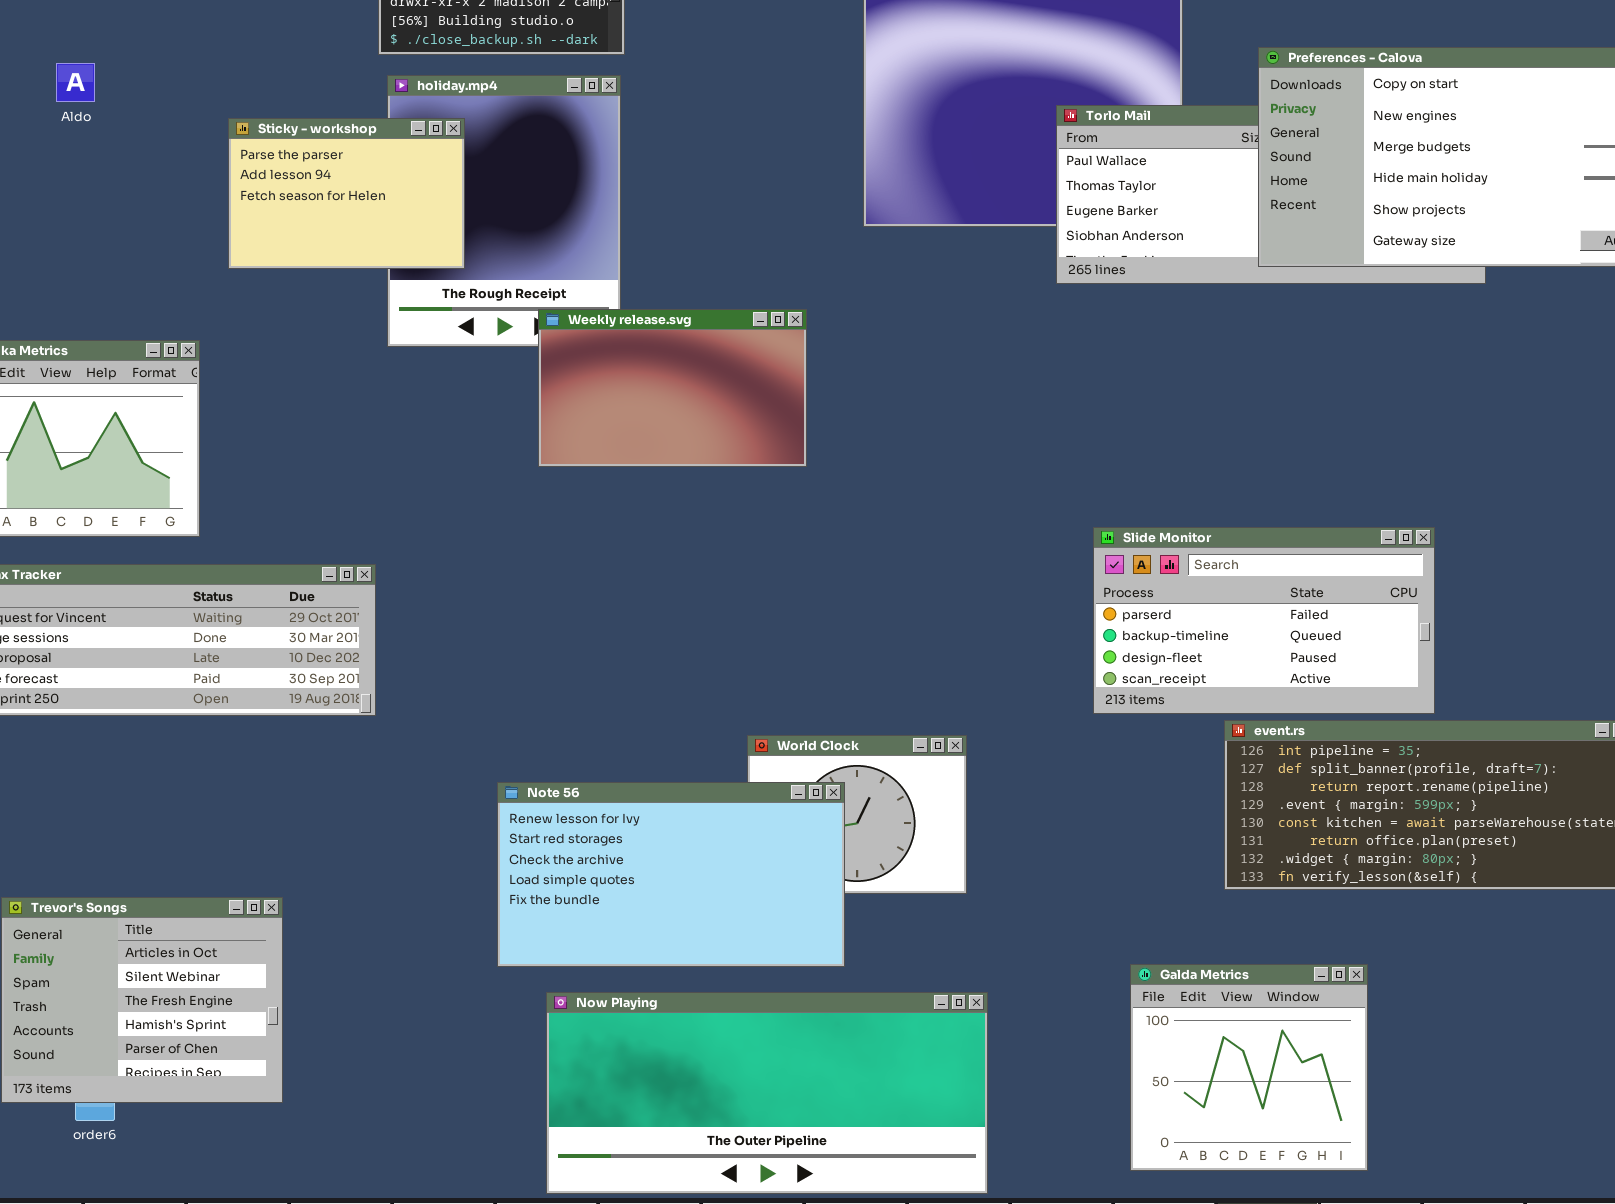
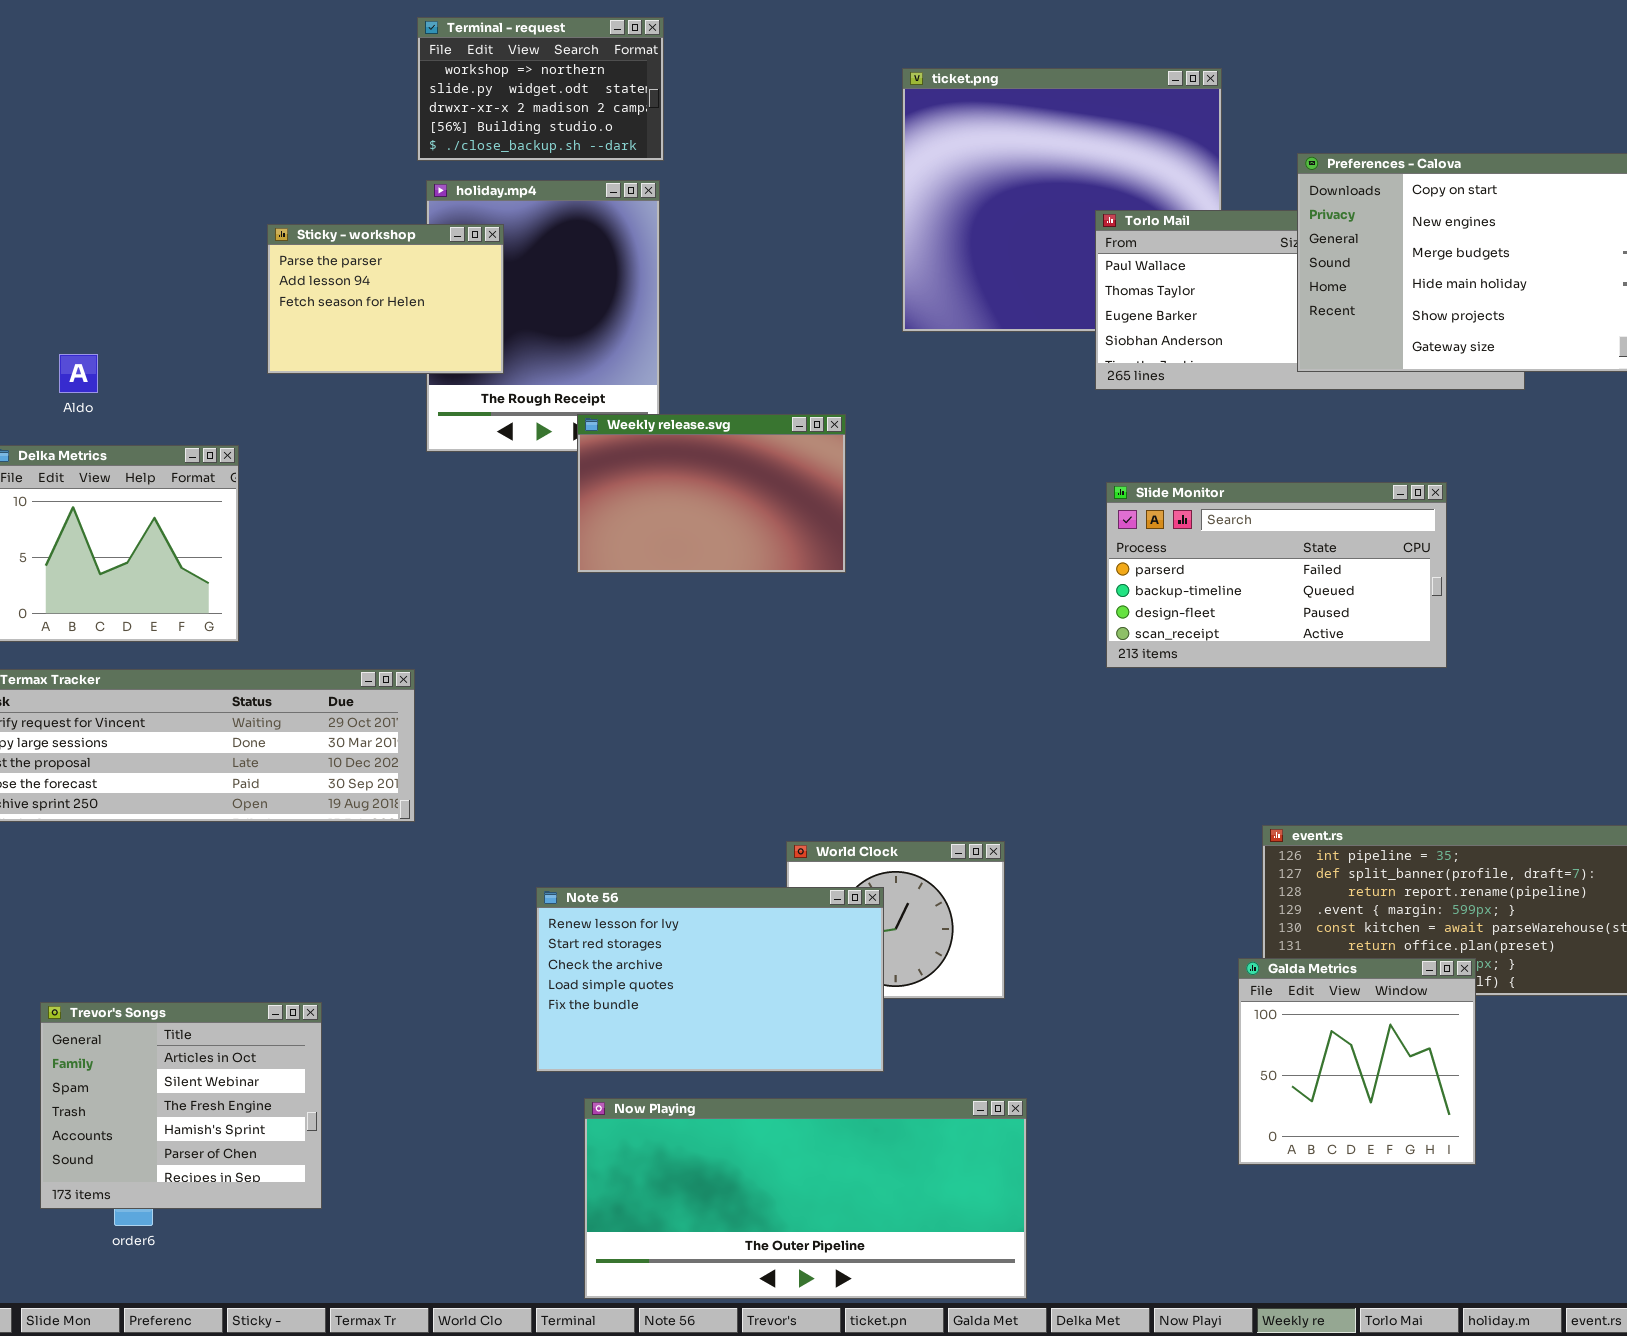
Aldo: [56,63,95,102] -> [59,354,98,393], moved
Slide Monitor: [1093,527,1435,714] -> [1106,482,1447,668], moved
Galda Metrics: [1130,964,1368,1171] -> [1238,958,1476,1165], moved

